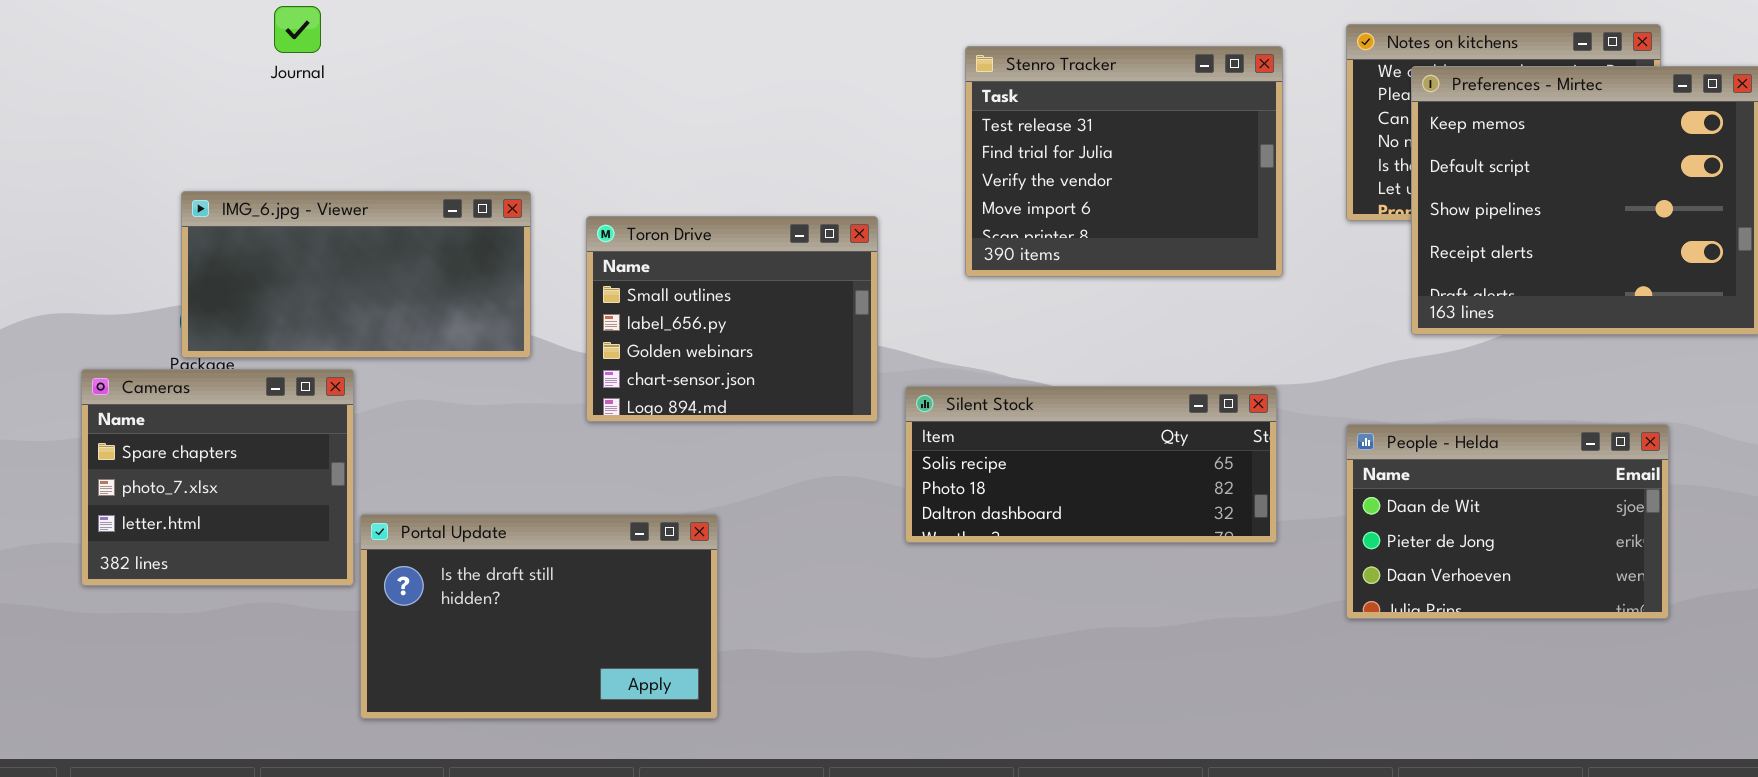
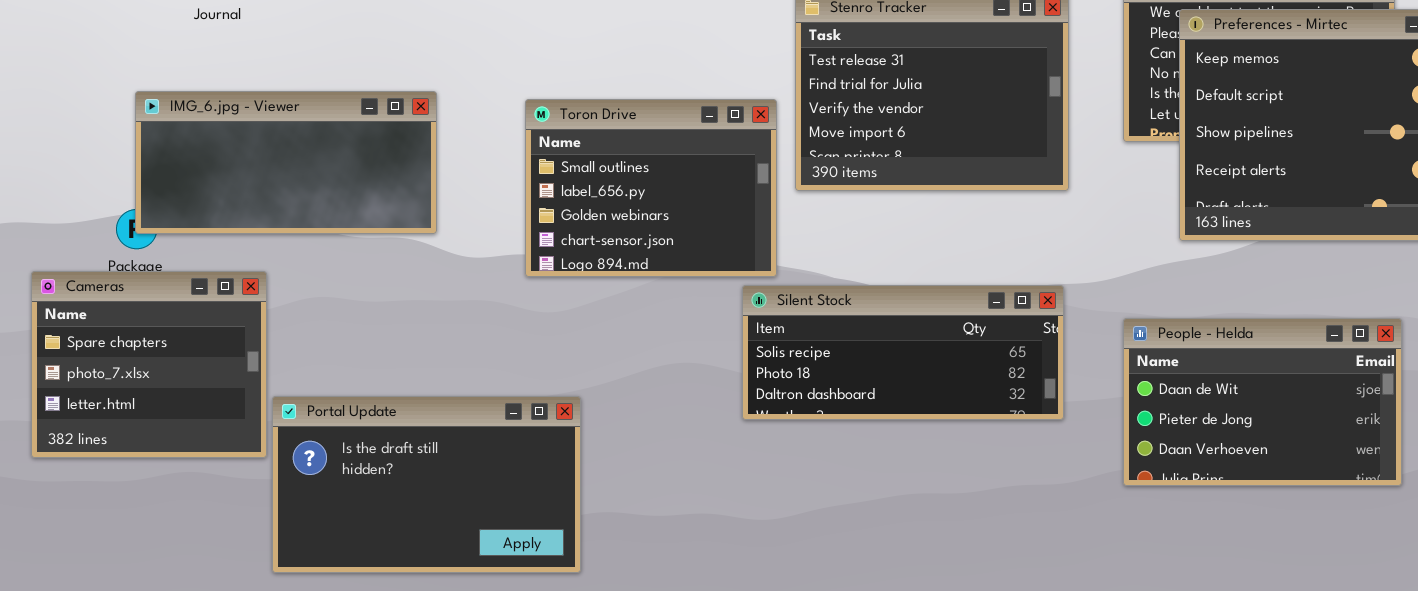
IMG_6.jpg - Viewer: [181,191,531,358] -> [135,91,437,234], moved
Toron Drive: [586,216,878,422] -> [525,99,777,277], moved

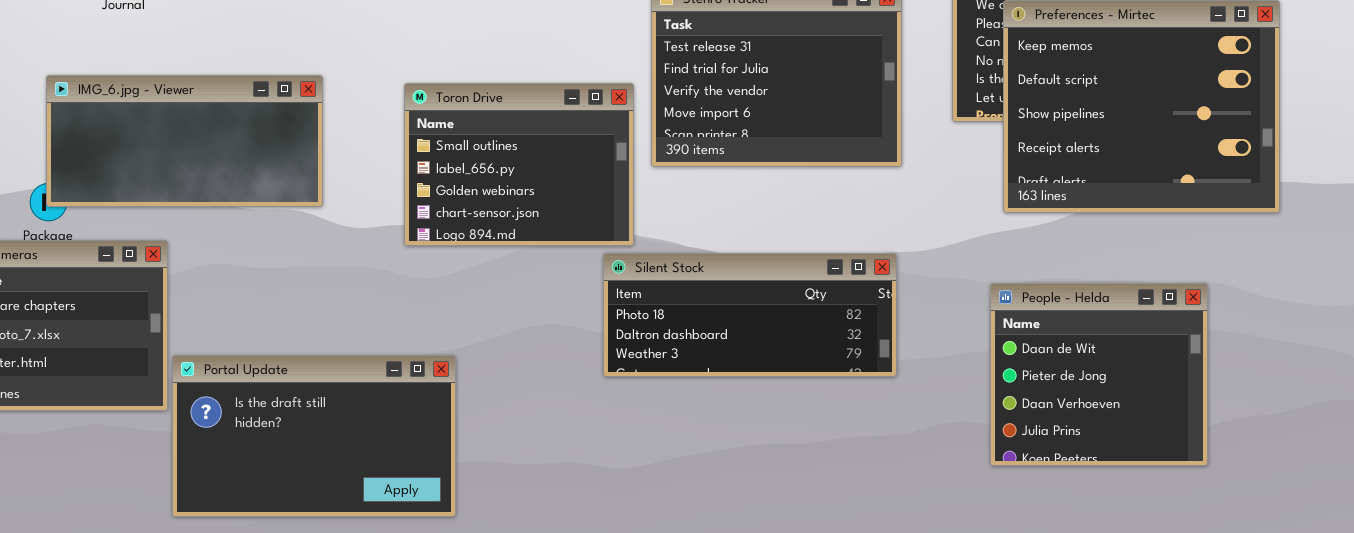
Silent Stock: [742,285,1064,420] -> [603,253,897,377], scrolled down 1 row
People - Helda: [1123,318,1402,486] -> [990,283,1208,466], resized

